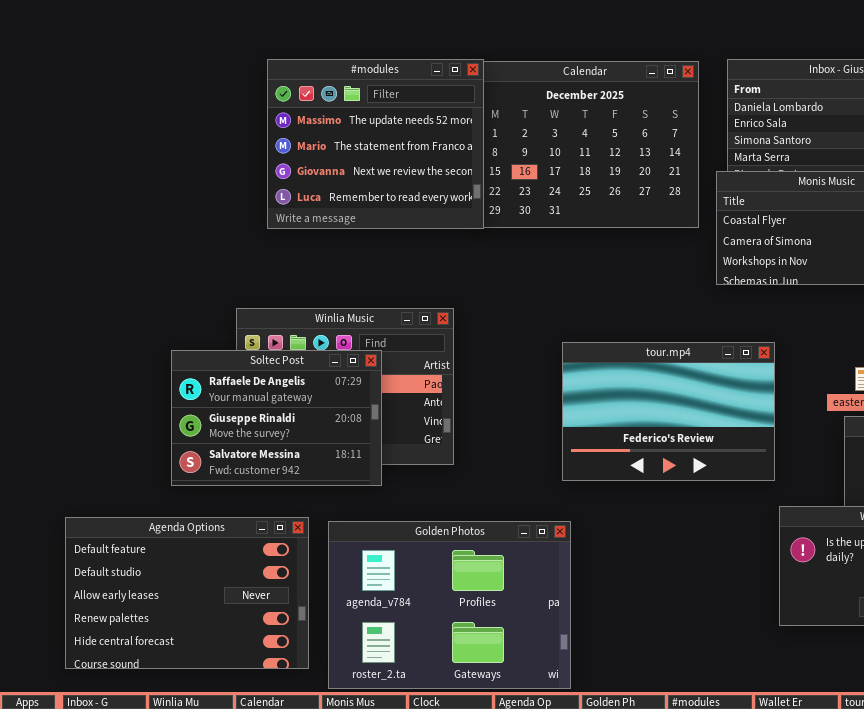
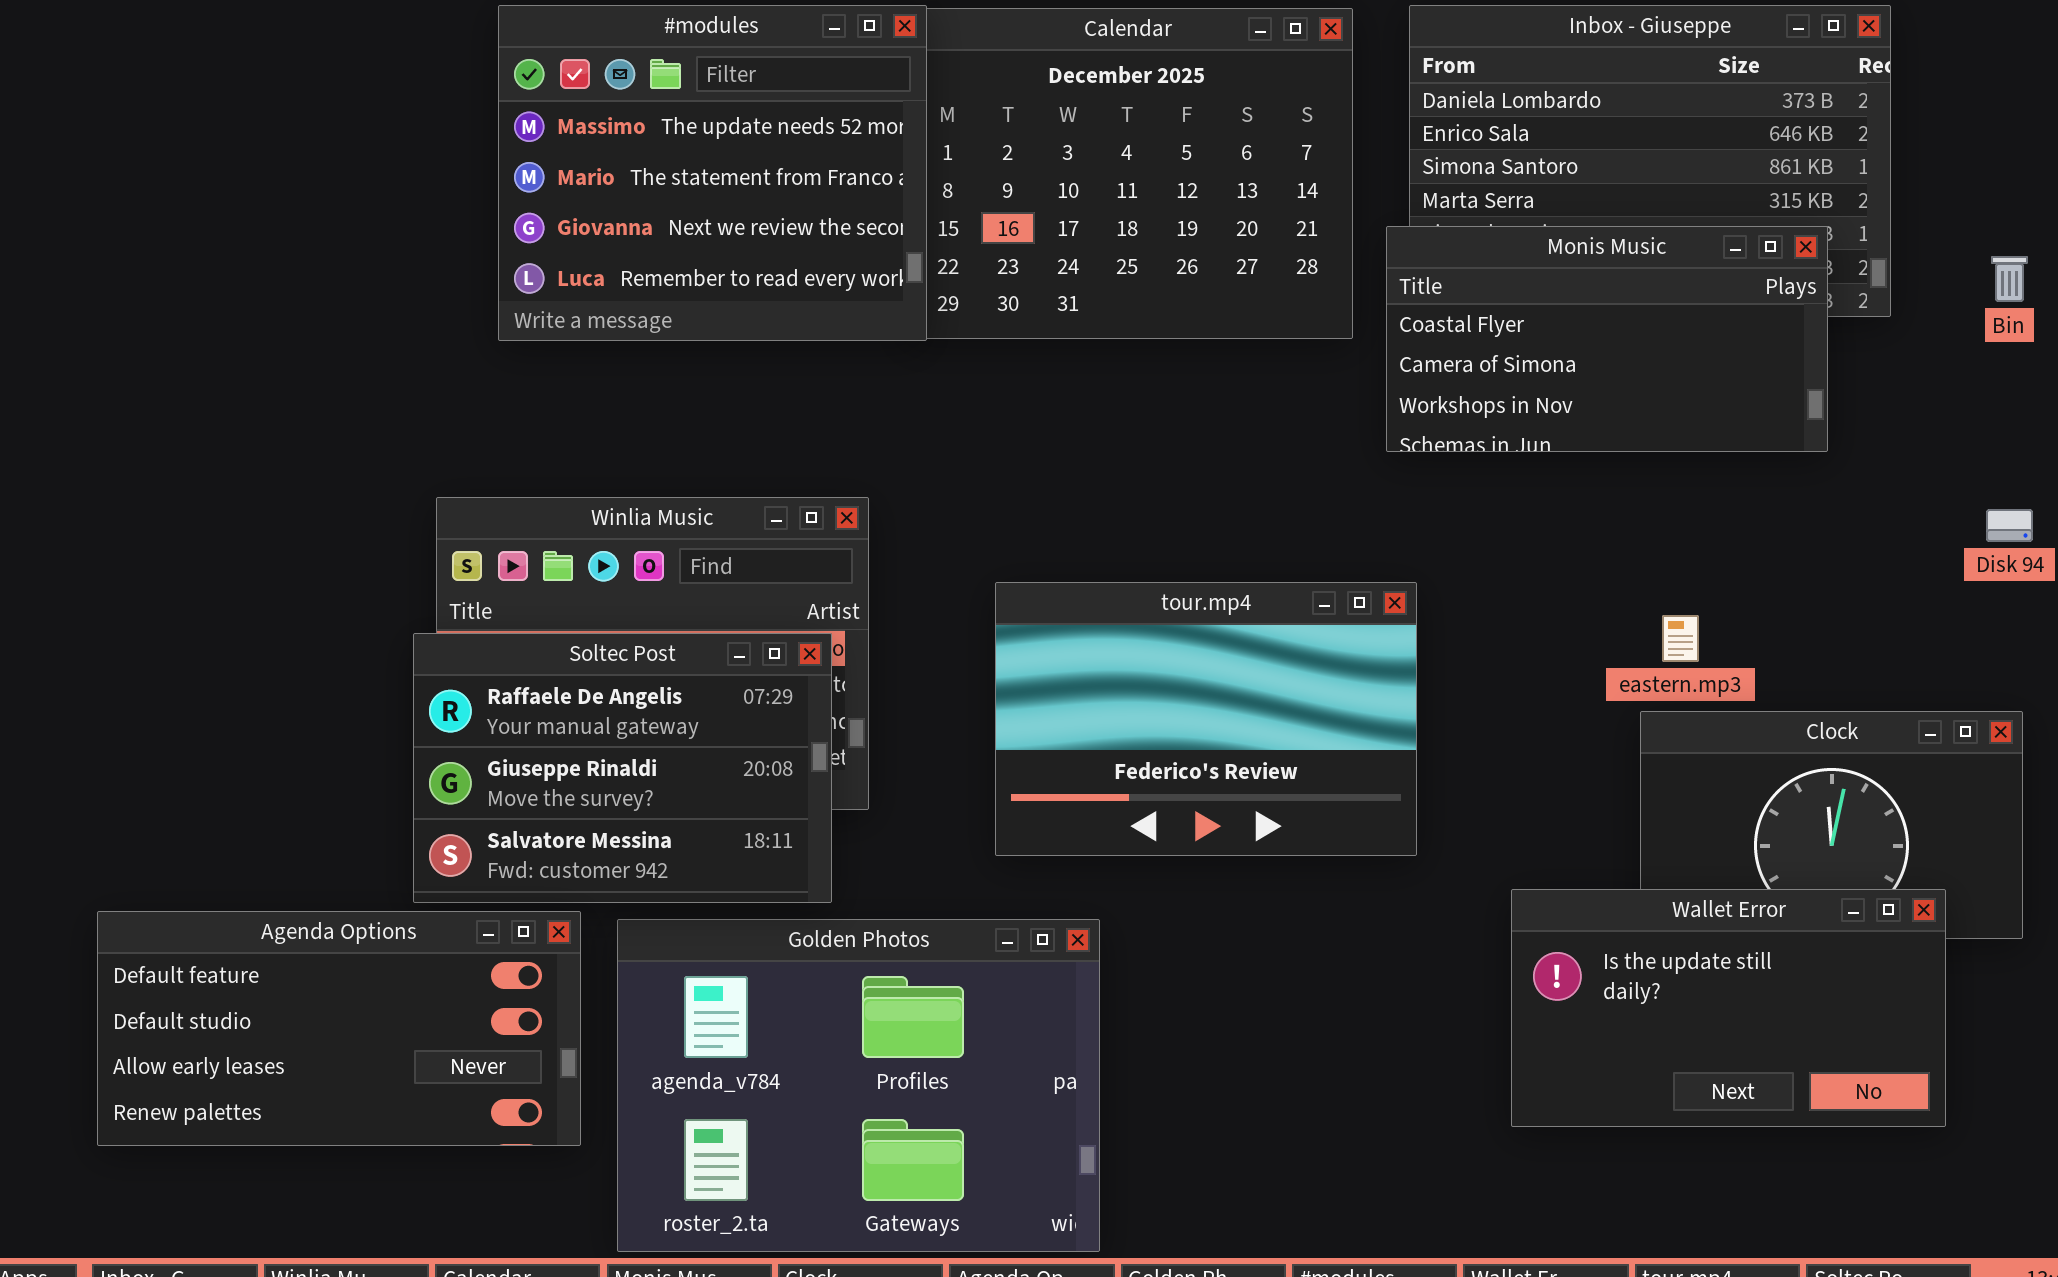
tour.mp4: [562,342,775,481] -> [995,582,1417,856], moved
Soltec Post: [171,350,382,486] -> [413,633,832,903], moved
Agenda Options: [65,517,309,669] -> [97,911,581,1146], resized

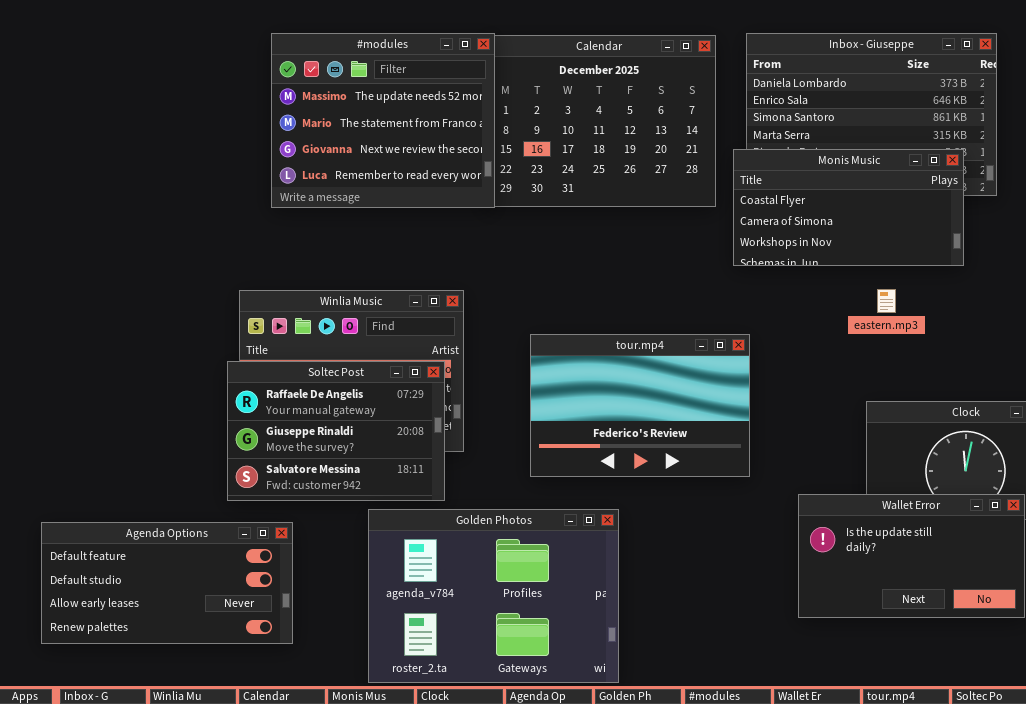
eastern.mp3: [1662,615,1699,662] -> [877,289,896,313], moved
Agenda Options: [97,911,581,1146] -> [41,522,293,644], moved
Golden Photos: [617,919,1100,1252] -> [368,509,619,683], moved

